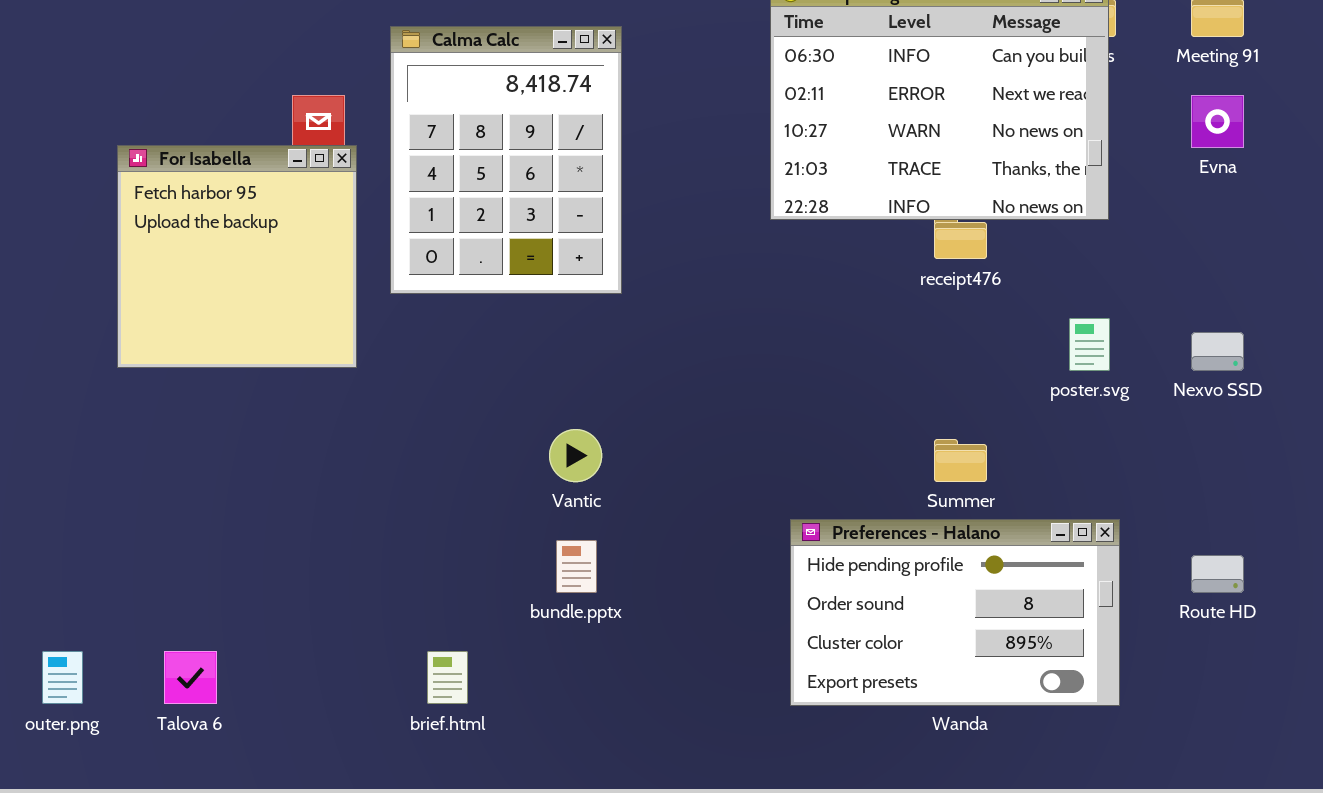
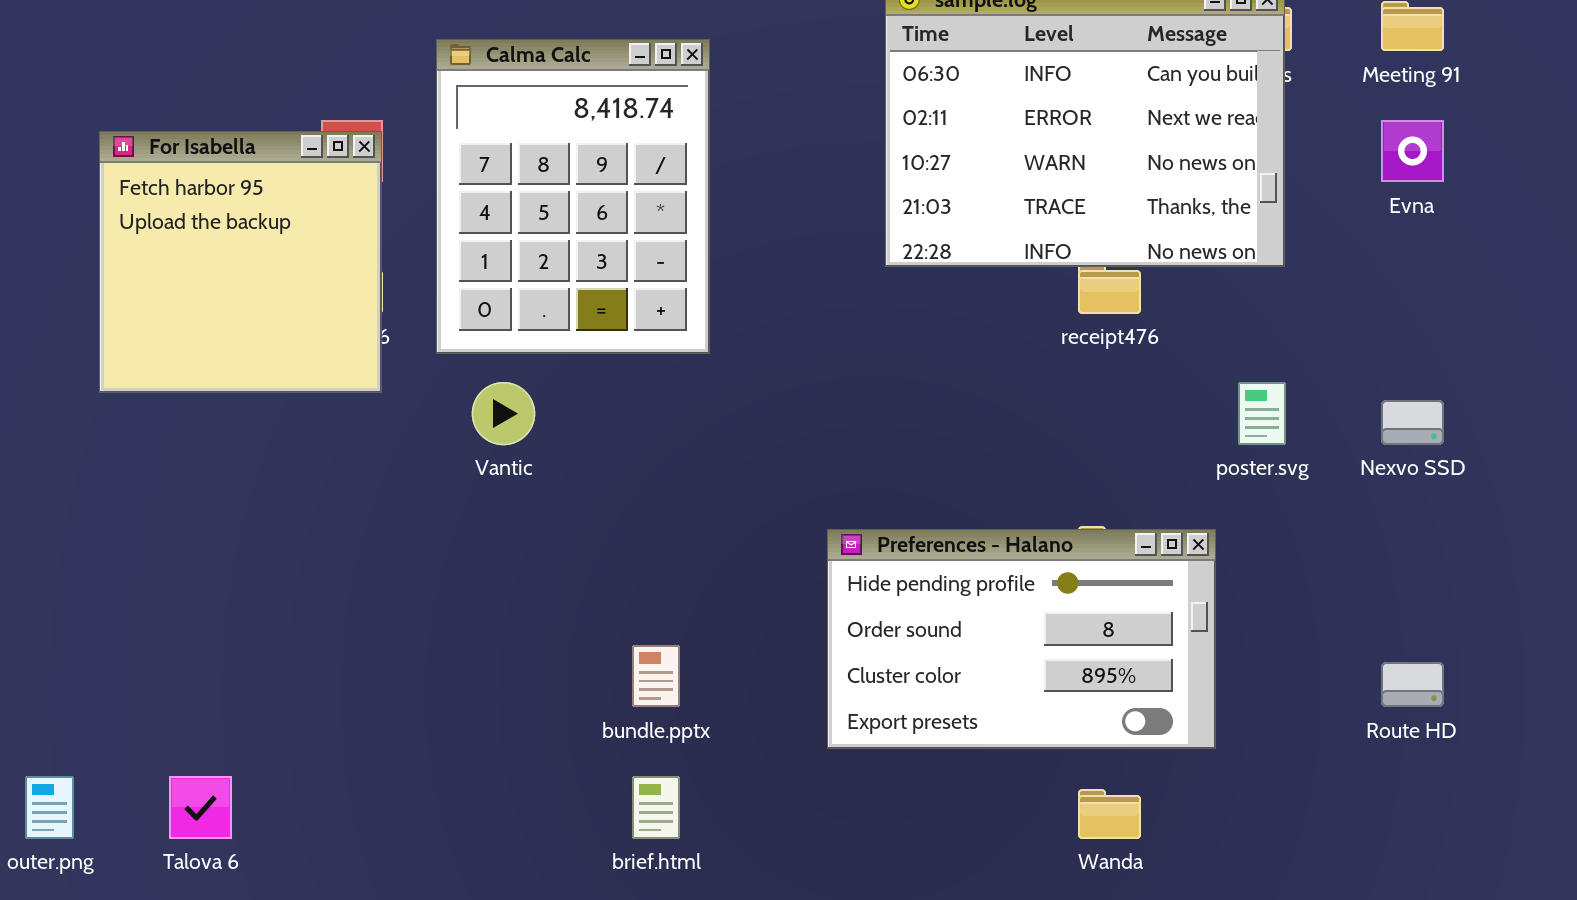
For Isabella: [117,145,357,368] -> [99,131,382,393], moved
Vantic: [549,429,602,482] -> [472,382,535,445], moved
Preferences - Halano: [790,519,1120,706] -> [827,529,1216,749], moved
brief.html: [427,651,468,704] -> [632,776,680,839], moved

